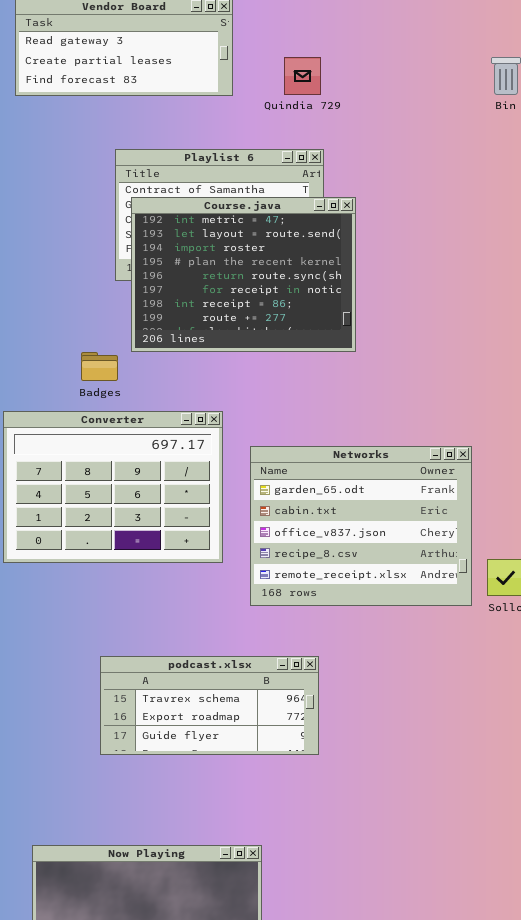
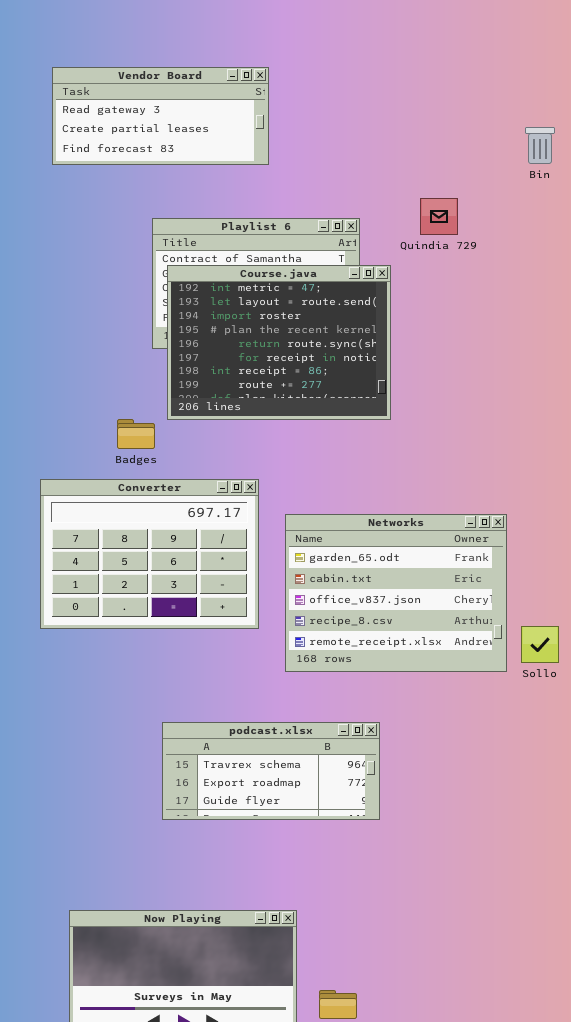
Quindia 729: [284,57,321,95] -> [420,198,458,235], moved
podcast.xlsx: [100,656,319,755] -> [162,722,380,820], moved

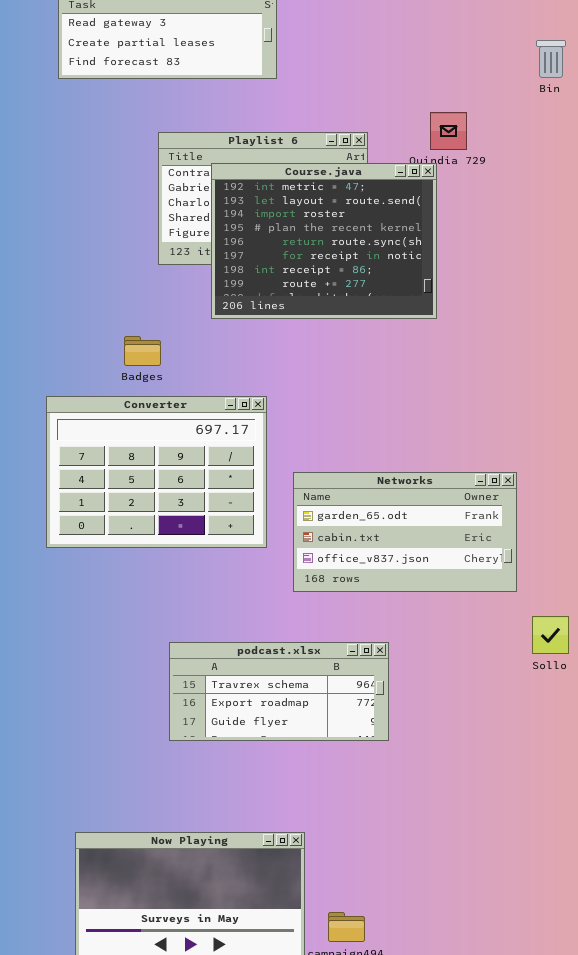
Course.java: [167,265,391,420] -> [211,163,437,319], moved
Networks: [285,514,507,672] -> [293,472,517,592], resized
Sollo: [521,626,559,663] -> [532,616,569,654], moved

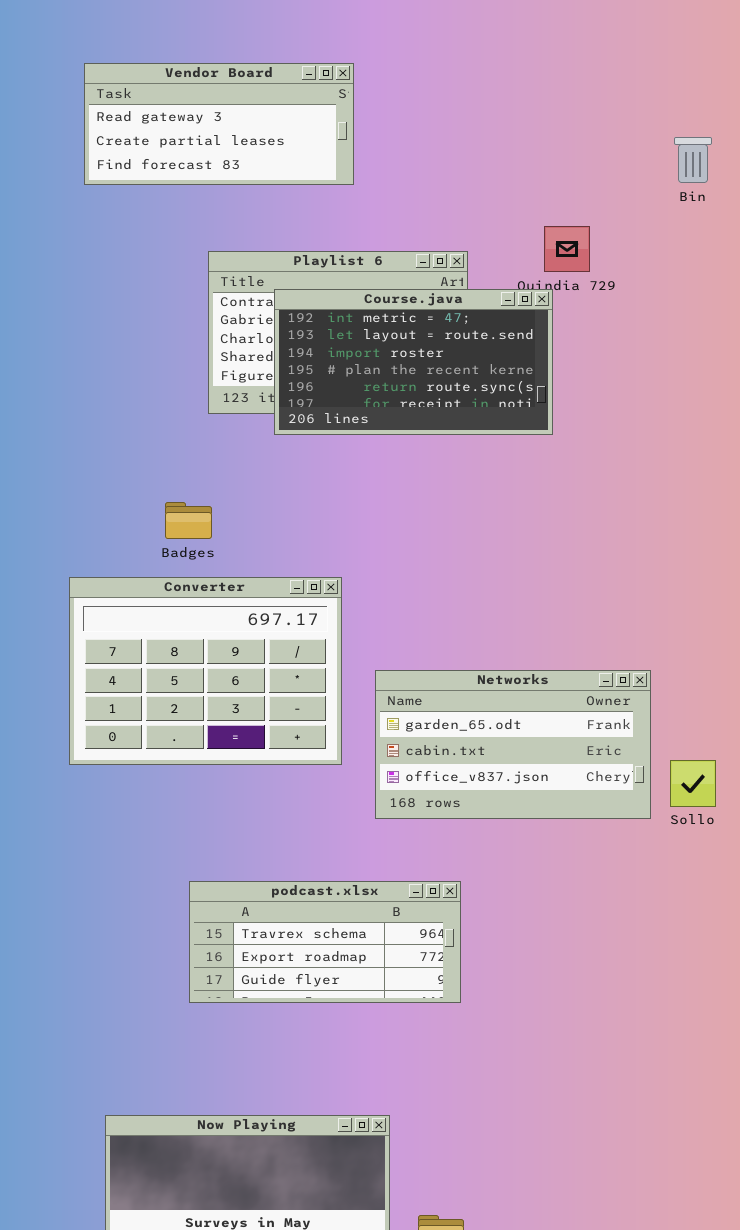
Course.java: [211,163,437,319] -> [274,289,553,435], resized
Sollo: [532,616,569,654] -> [670,760,716,807], moved
podcast.xlsx: [169,642,389,741] -> [189,881,461,1003], moved

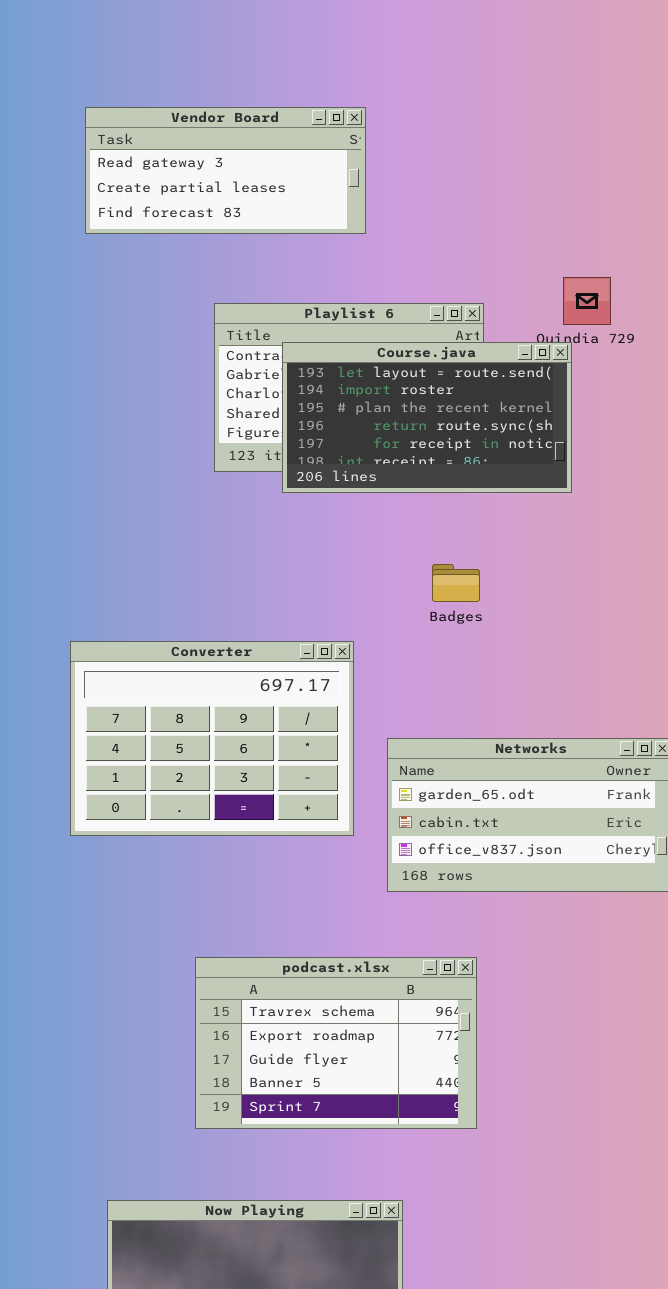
Course.java: [274,289,553,435] -> [282,342,572,493], scrolled down 1 row
Badges: [165,502,212,539] -> [432,564,480,602], moved
podcast.xlsx: [189,881,461,1003] -> [195,957,477,1129], resized

